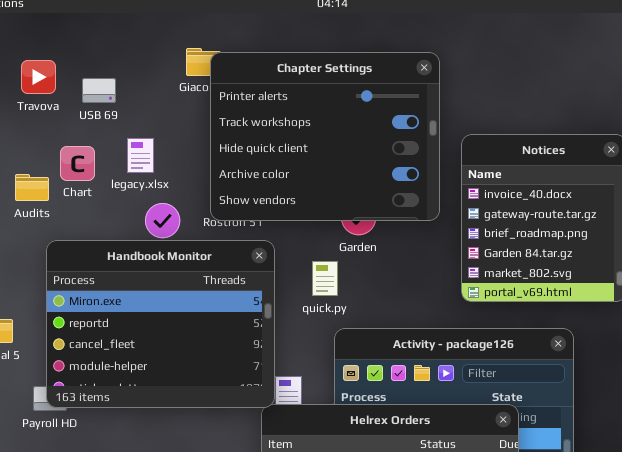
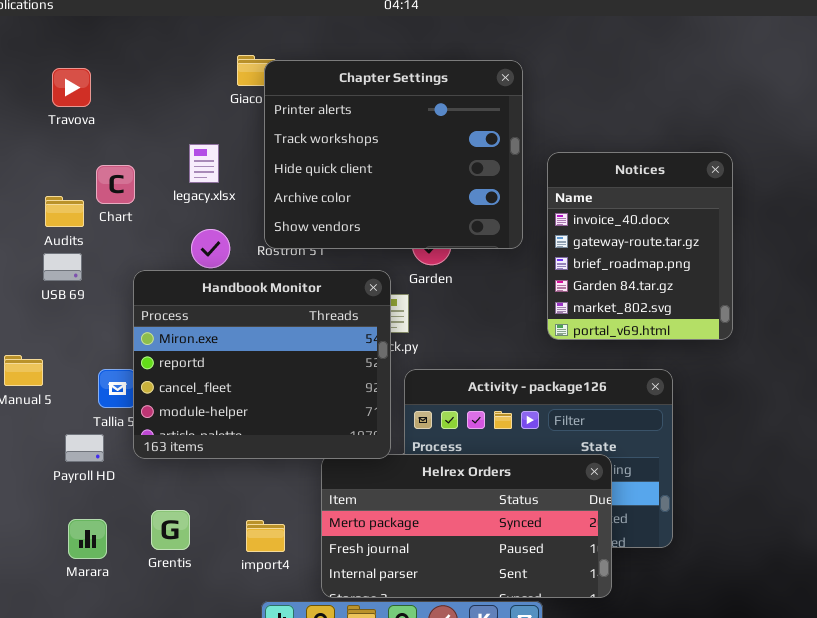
USB 69: [82,78,116,103] -> [43,253,82,281], moved
legacy.xlsx: [127,138,154,173] -> [189,144,219,183], moved
Handbook Monitor: [46,240,275,408] -> [133,270,391,459], moved

